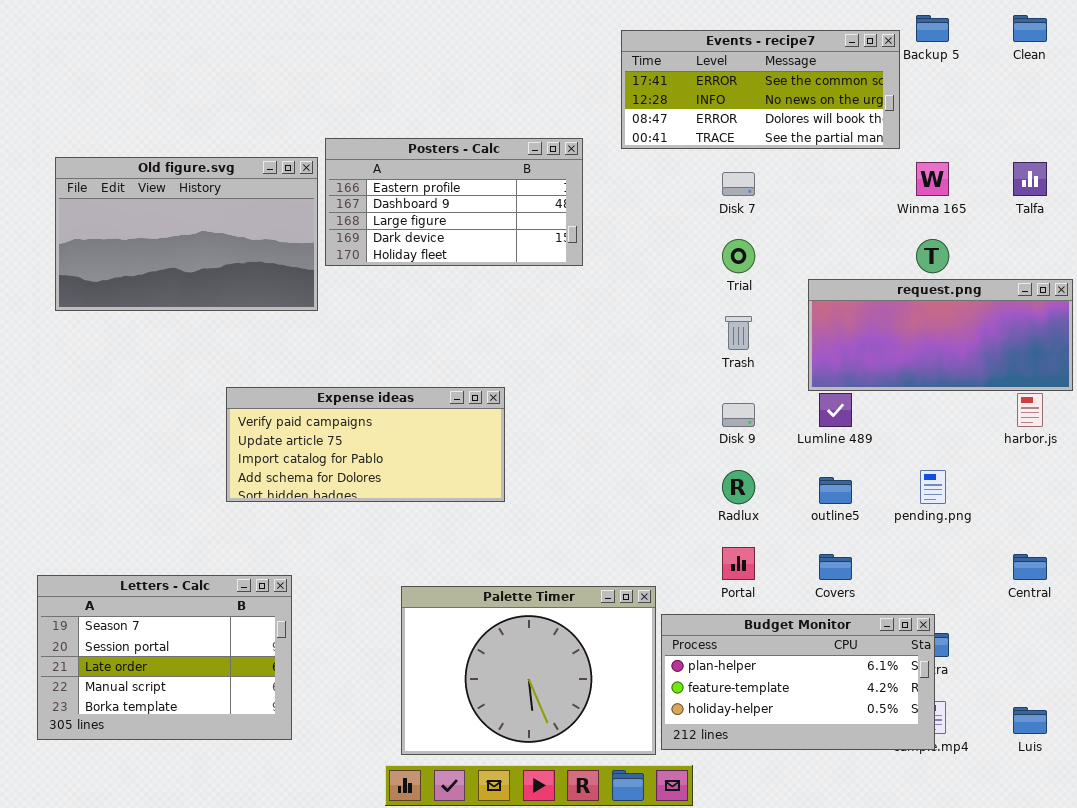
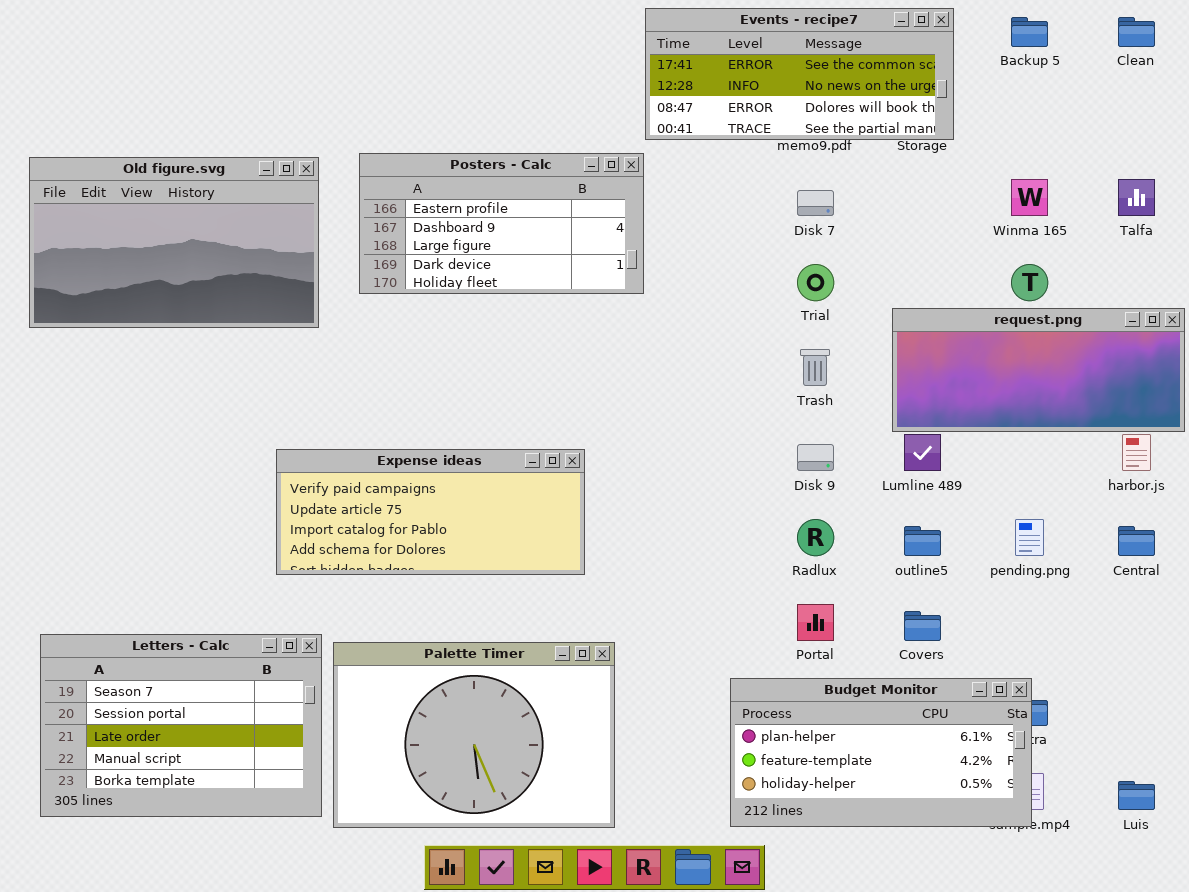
Events - recipe7: [621,30,900,149] -> [645,8,954,140], moved
Old figure.svg: [55,157,318,311] -> [29,157,319,328], moved
Expense ideas: [226,387,505,502] -> [276,449,585,575], moved
Central: [1013,554,1047,580] -> [1118,526,1155,556], moved
Palette Timer: [401,586,656,755] -> [333,642,615,828], moved

